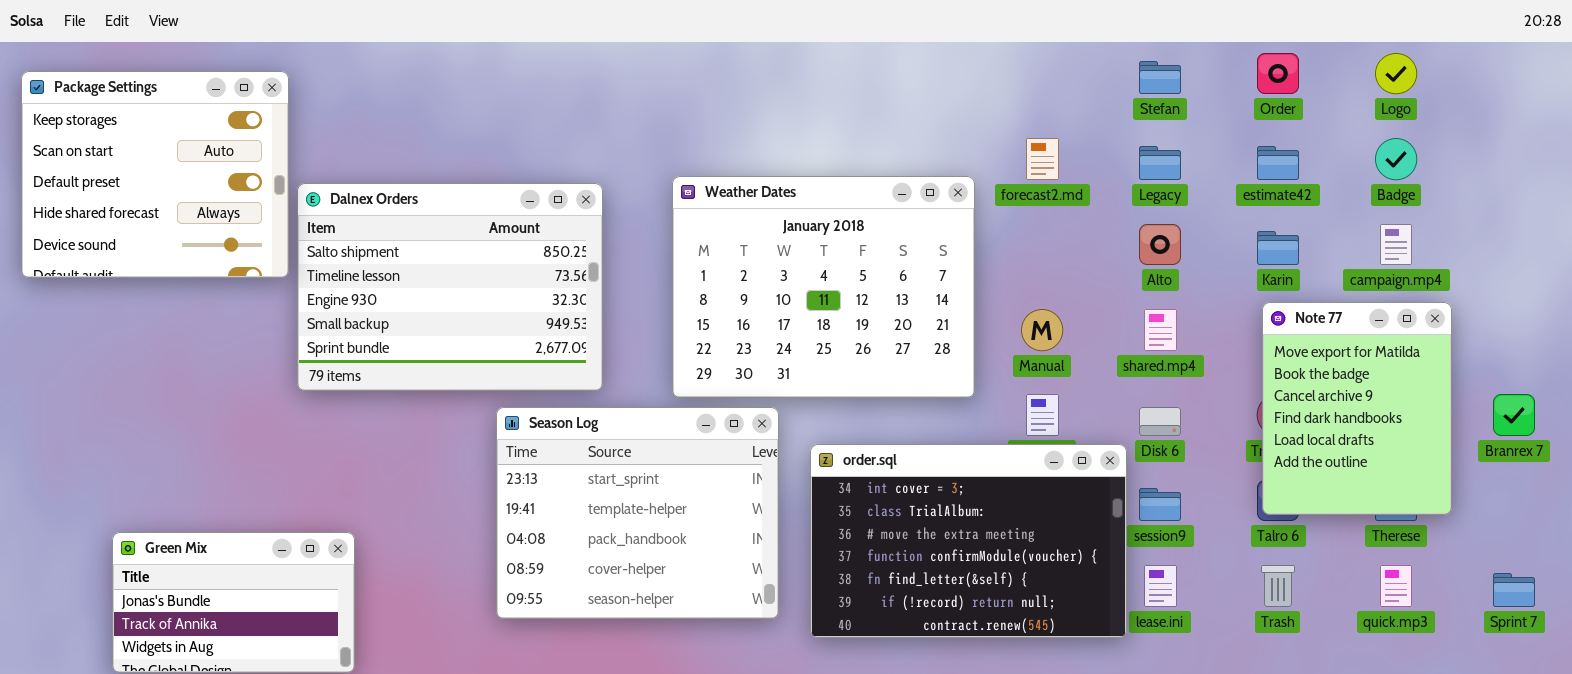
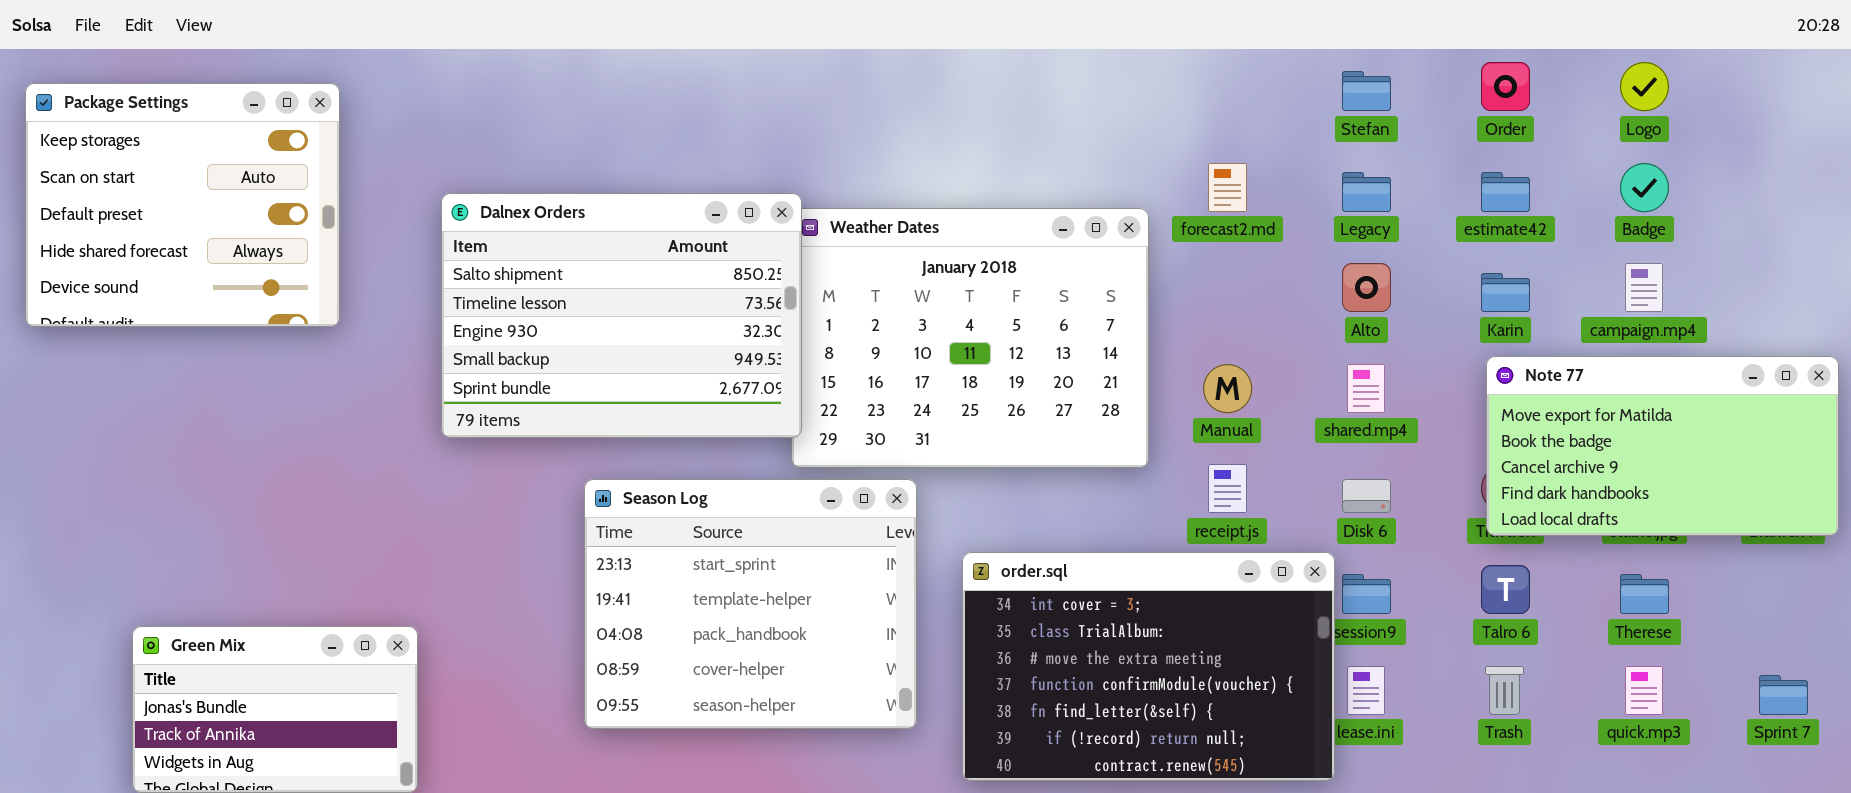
Dalnex Orders: [297,183,603,391] -> [441,193,802,438], moved
Note 77: [1262,302,1452,515] -> [1486,356,1839,536], resized
order.sql: [810,444,1127,638] -> [962,552,1335,781], moved

